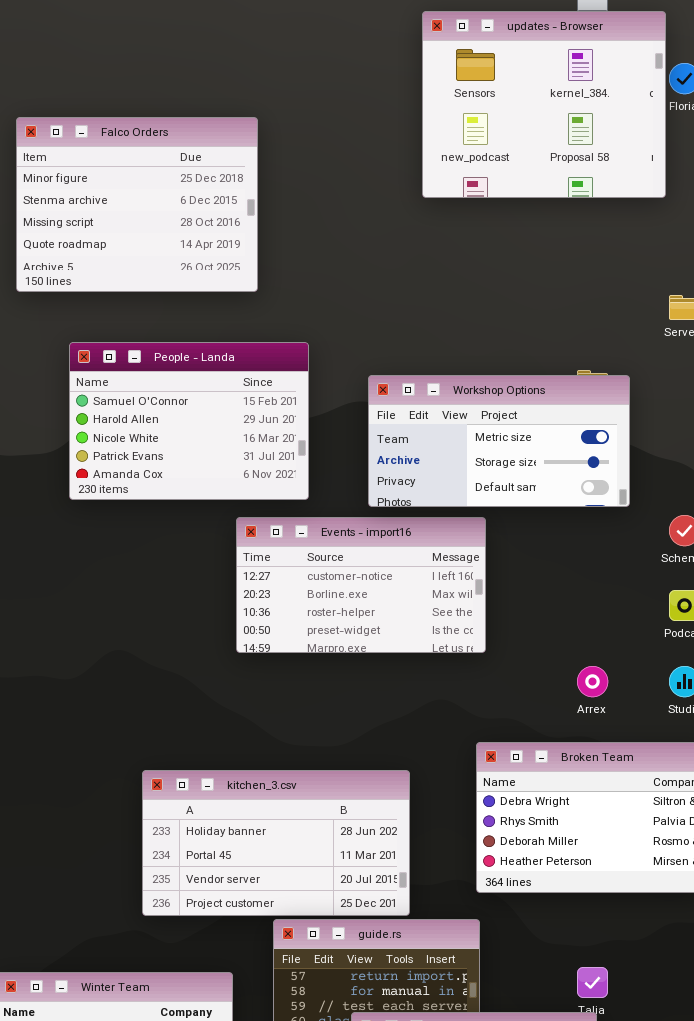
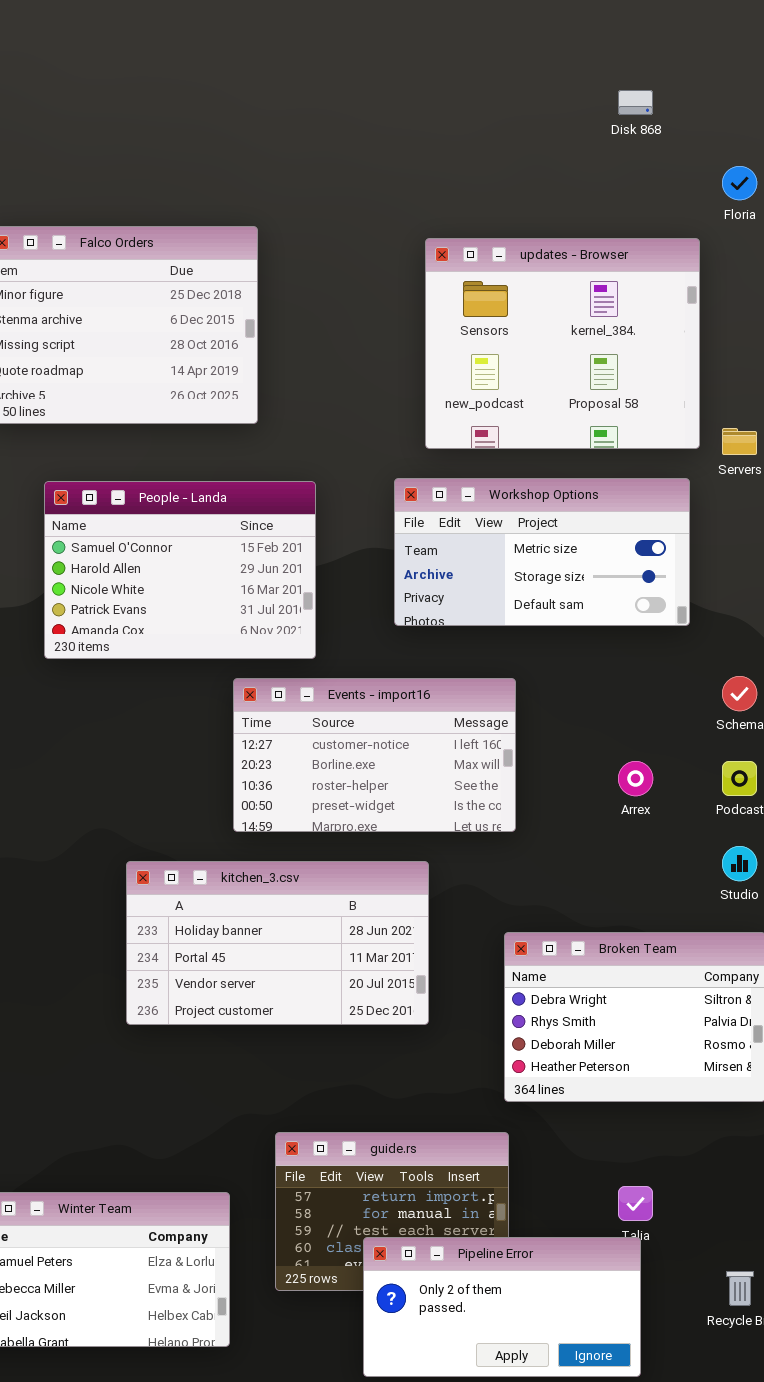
updates - Browser: [422,11,666,198] -> [425,238,700,449], moved
Workshop Options: [368,375,630,507] -> [394,478,690,626], moved
Arrex: [577,666,608,697] -> [618,761,653,796], moved
kitchen_3.csv: [142,770,410,916] -> [126,861,429,1025], moved

